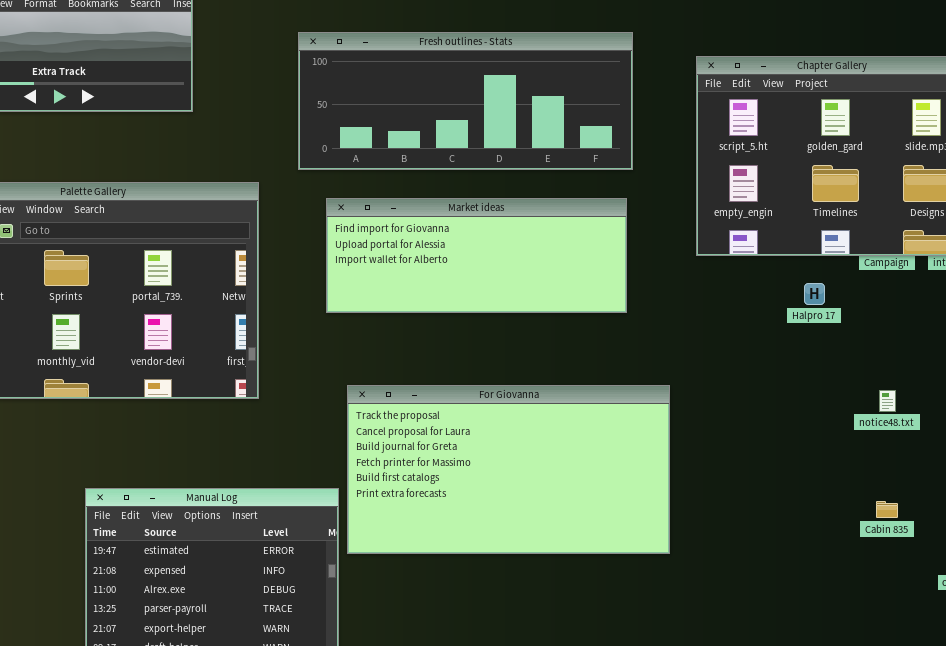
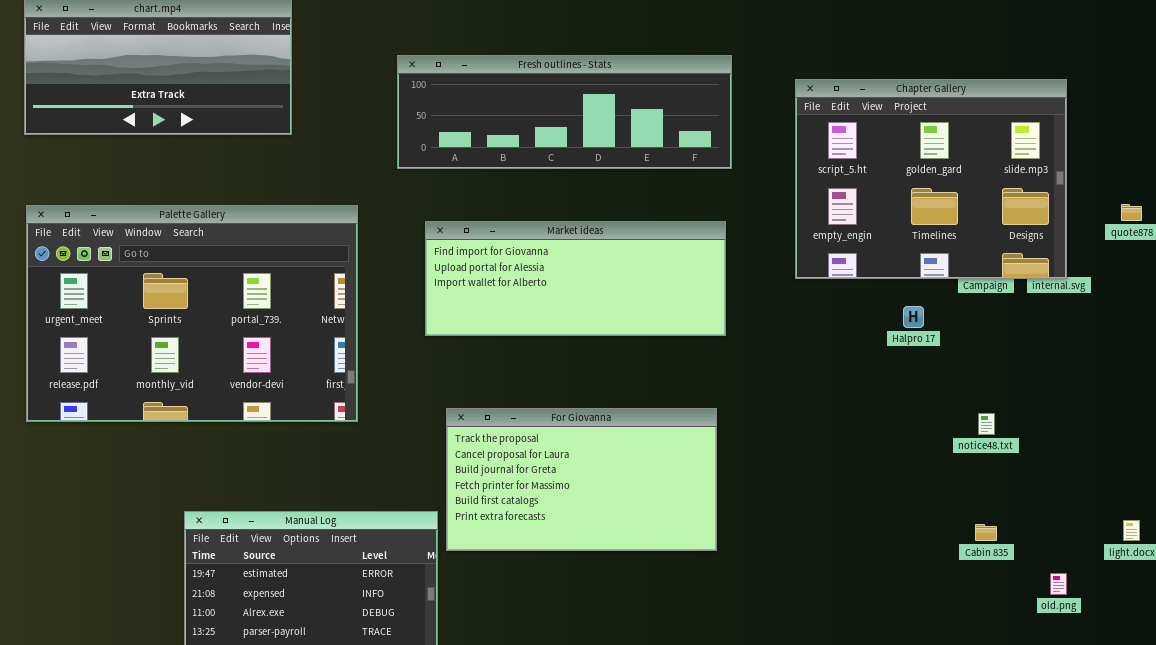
Fresh outlines - Stats: [298,32,633,170] -> [397,55,732,169], resized
For Giovanna: [347,385,670,554] -> [446,408,717,551], resized

